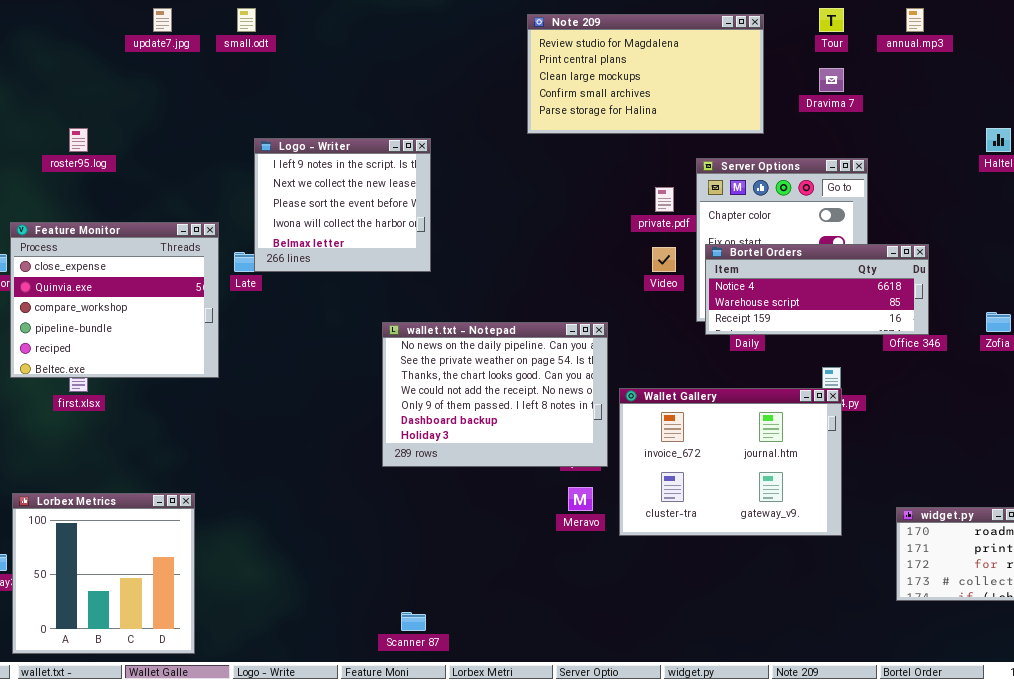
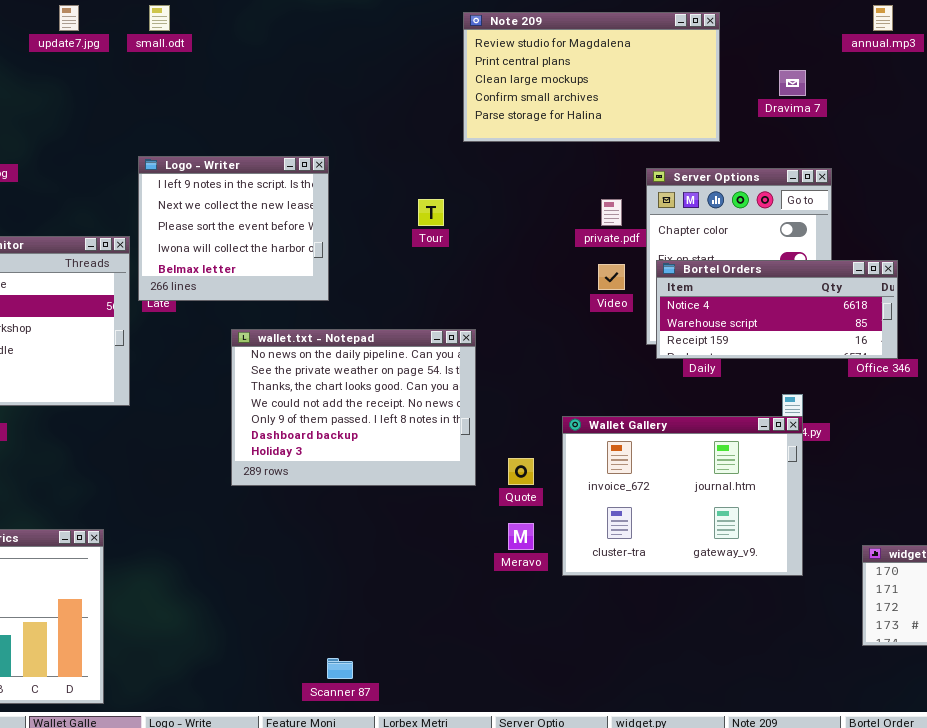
Tour: [819,8,844,32] -> [418,199,444,226], moved
Logo - Writer: [254,138,431,272] -> [138,156,329,301], moved
wallet.txt - Notepad: [382,322,608,467] -> [231,329,476,486], moved

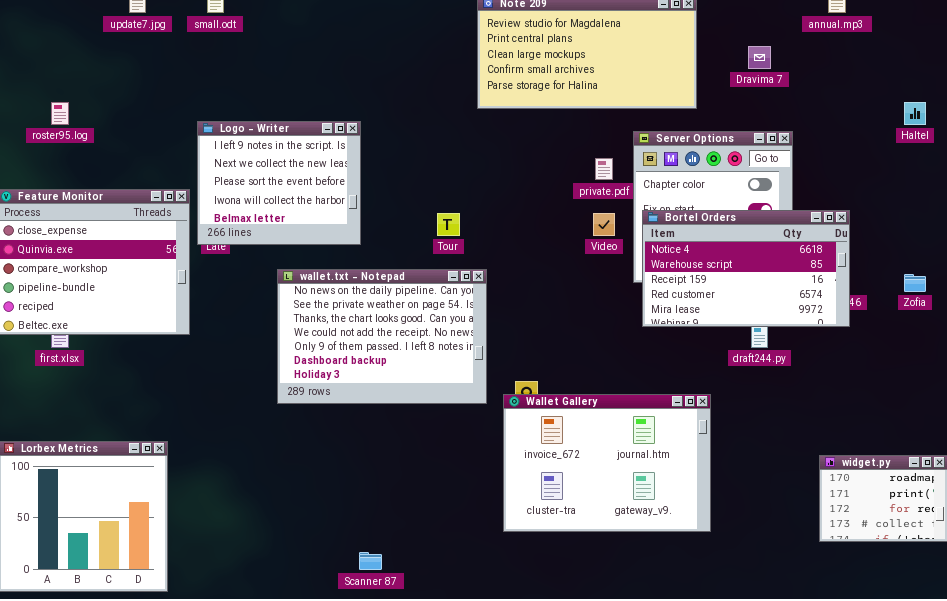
Tour: [418,199,444,226] -> [437,213,460,236], moved
Bortel Orders: [656,260,898,359] -> [642,210,850,327], resized
Wallet Gallery: [562,416,803,576] -> [503,394,711,532], moved

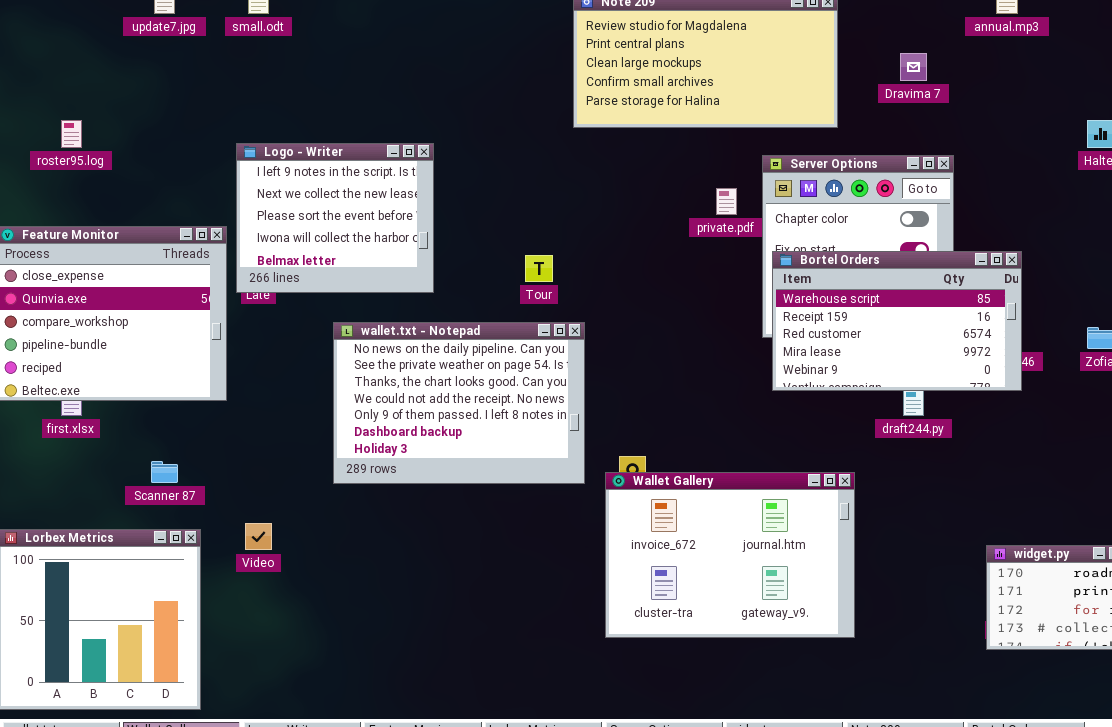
Bortel Orders: [642,210,850,327] -> [772,251,1022,391], scrolled down 1 row
Video: [593,213,615,236] -> [245,523,272,550], moved
Scanner 87: [359,552,382,570] -> [151,461,178,483], moved

